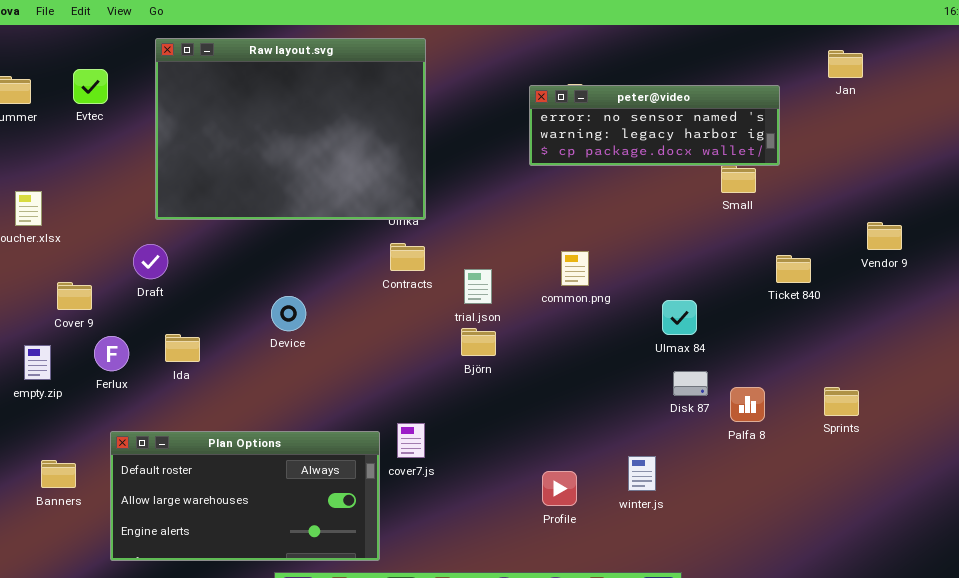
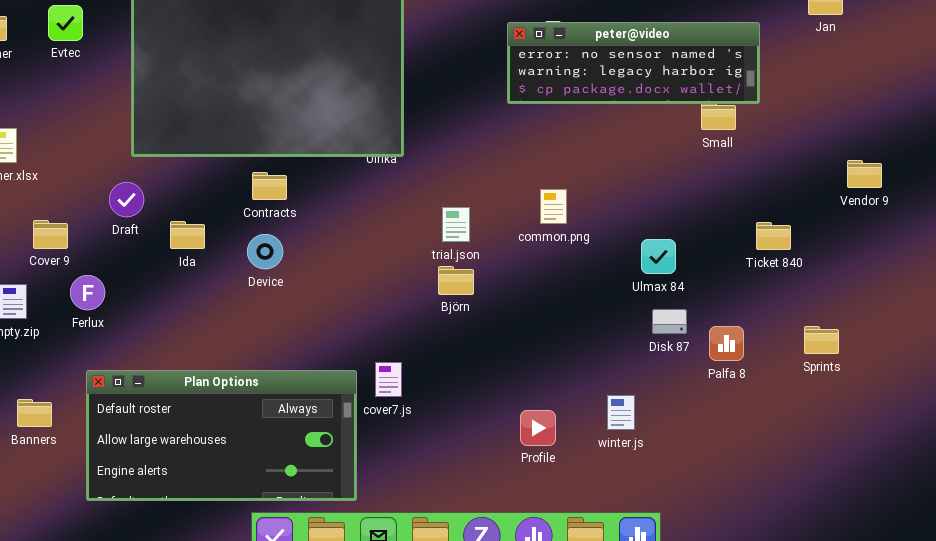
Contracts: [390,243,425,271] -> [252,172,287,200], moved
Ticket 840: [776,255,811,283] -> [756,222,791,250], moved
Ida: [165,334,200,362] -> [170,221,205,249], moved

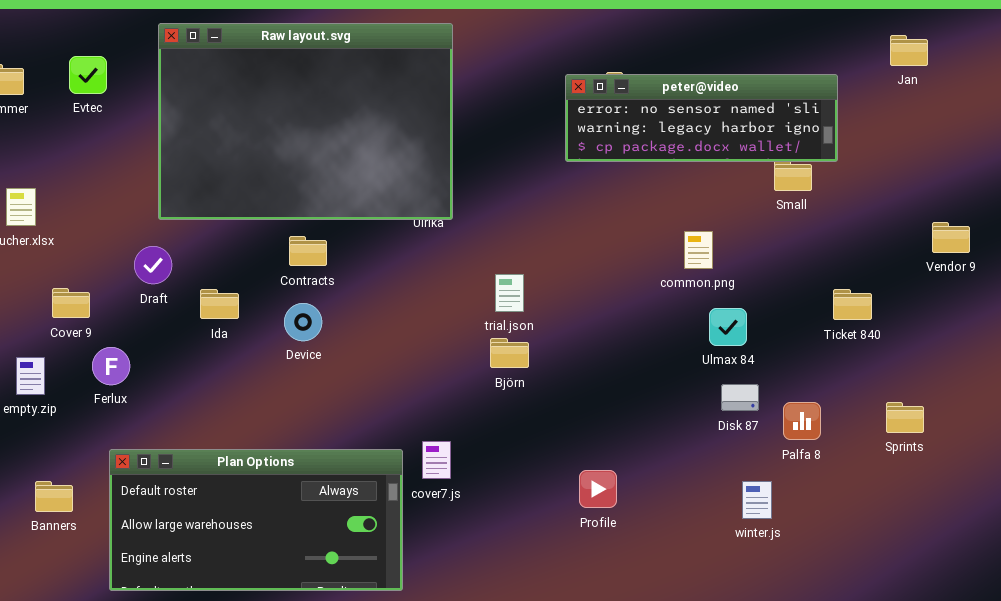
common.png: [540,189,567,224] -> [684,231,713,269], moved
winter.js: [607,395,635,430] -> [742,481,772,519], moved
Profile: [520,410,556,446] -> [579,470,617,508], moved

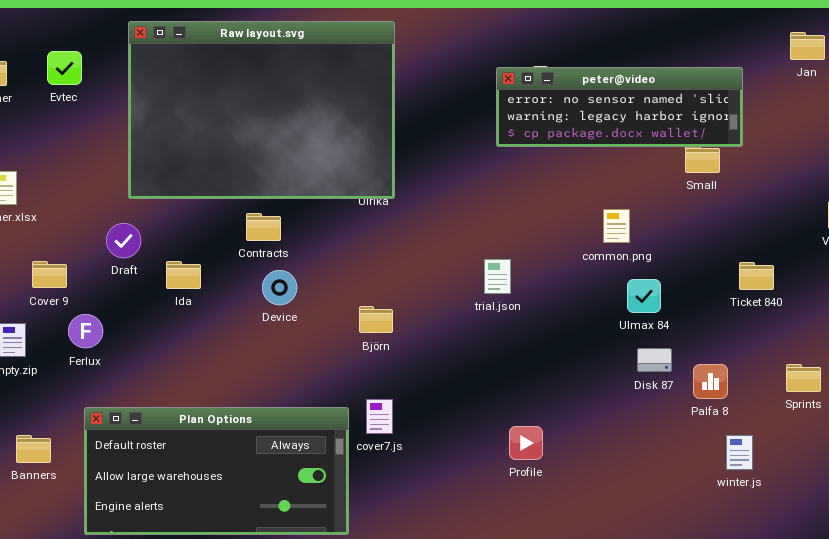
trial.json: [495,274,524,312] -> [484,259,511,294], moved
Device: [284,303,322,341] -> [262,270,297,305], moved
Björn: [490,338,529,368] -> [359,306,393,333], moved
winter.js: [742,481,772,519] -> [726,435,753,470], moved

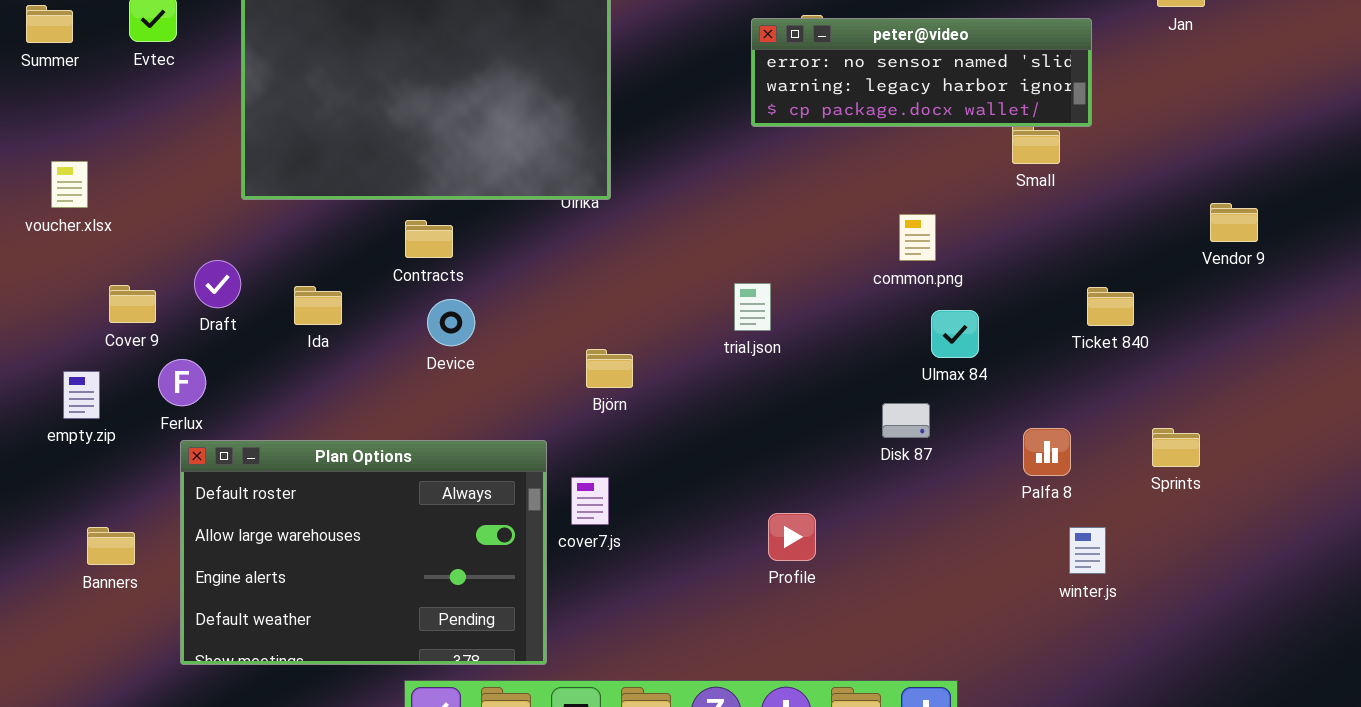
Draft: [106,223,141,258] -> [194,260,241,308], moved
Björn: [359,306,393,333] -> [586,349,633,388], moved
Disk 87: [637,348,672,372] -> [882,403,930,438], moved
Plan Options: [84,407,349,535] -> [180,440,547,665], resized

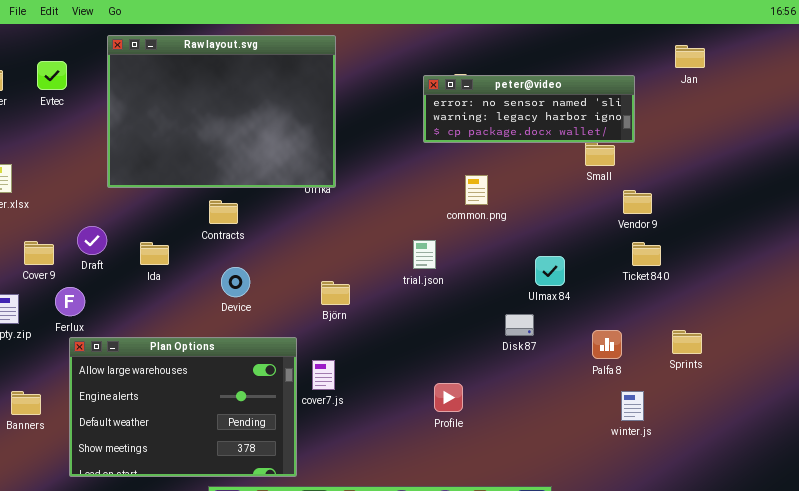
Vendor 9: [1210,203,1258,242] -> [623,190,652,214], moved
common.png: [899,214,936,261] -> [465,175,488,205], moved
Device: [427,299,475,346] -> [221,267,250,297], moved
Plan Options: [180,440,547,665] -> [69,337,297,477], scrolled down 1 row

